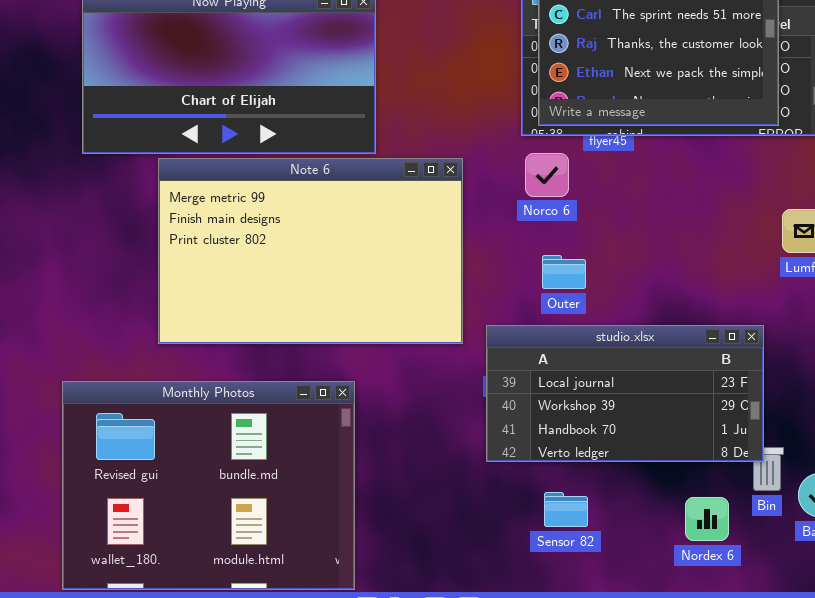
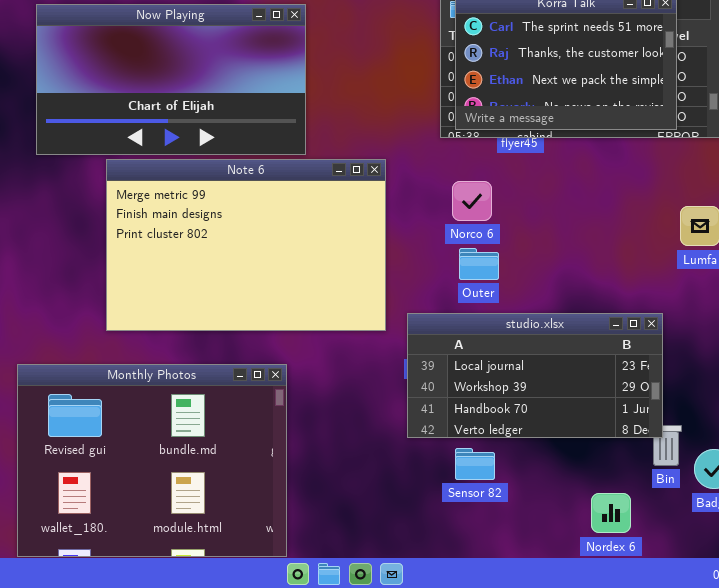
Norco 6: [525,153,569,197] -> [452,181,492,221], moved
Sensor 82: [544,492,588,527] -> [455,448,495,480], moved
Nordex 6: [685,497,729,541] -> [591,493,631,533], moved

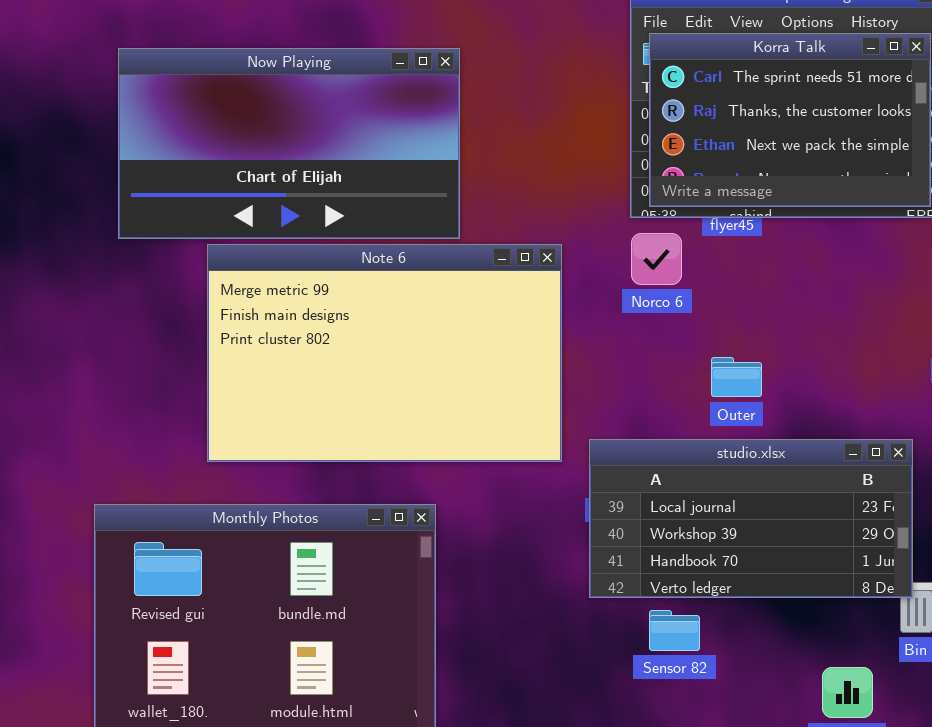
Norco 6: [452,181,492,221] -> [631,233,682,285], moved
Outer: [459,248,499,280] -> [711,357,762,397], moved

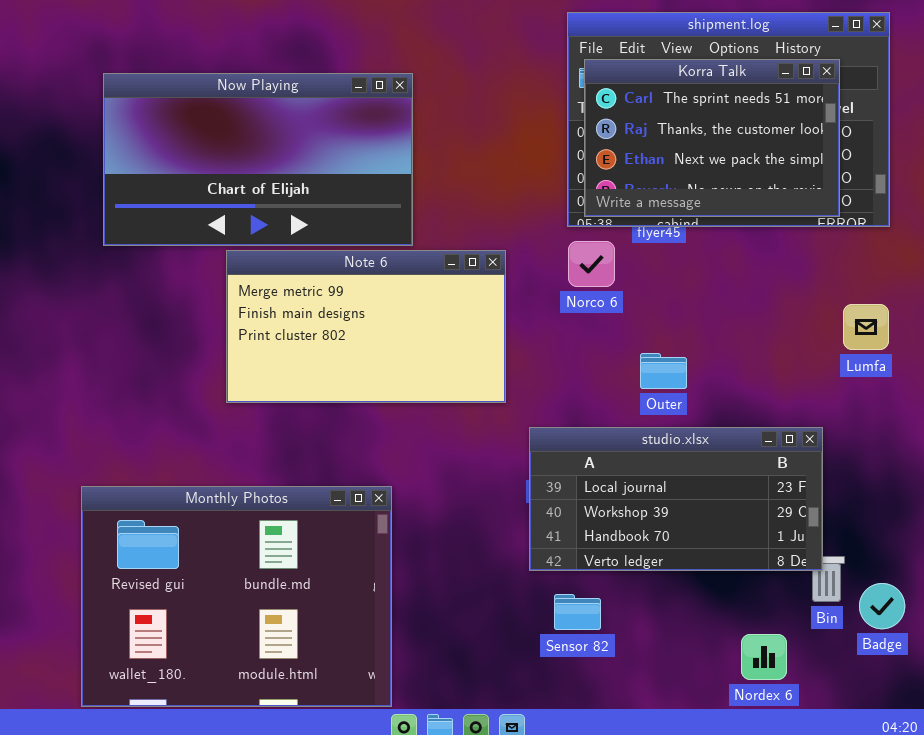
Note 6: [207,244,562,462] -> [226,250,506,403], resized
Sensor 82: [649,610,700,651] -> [554,594,601,630], moved

